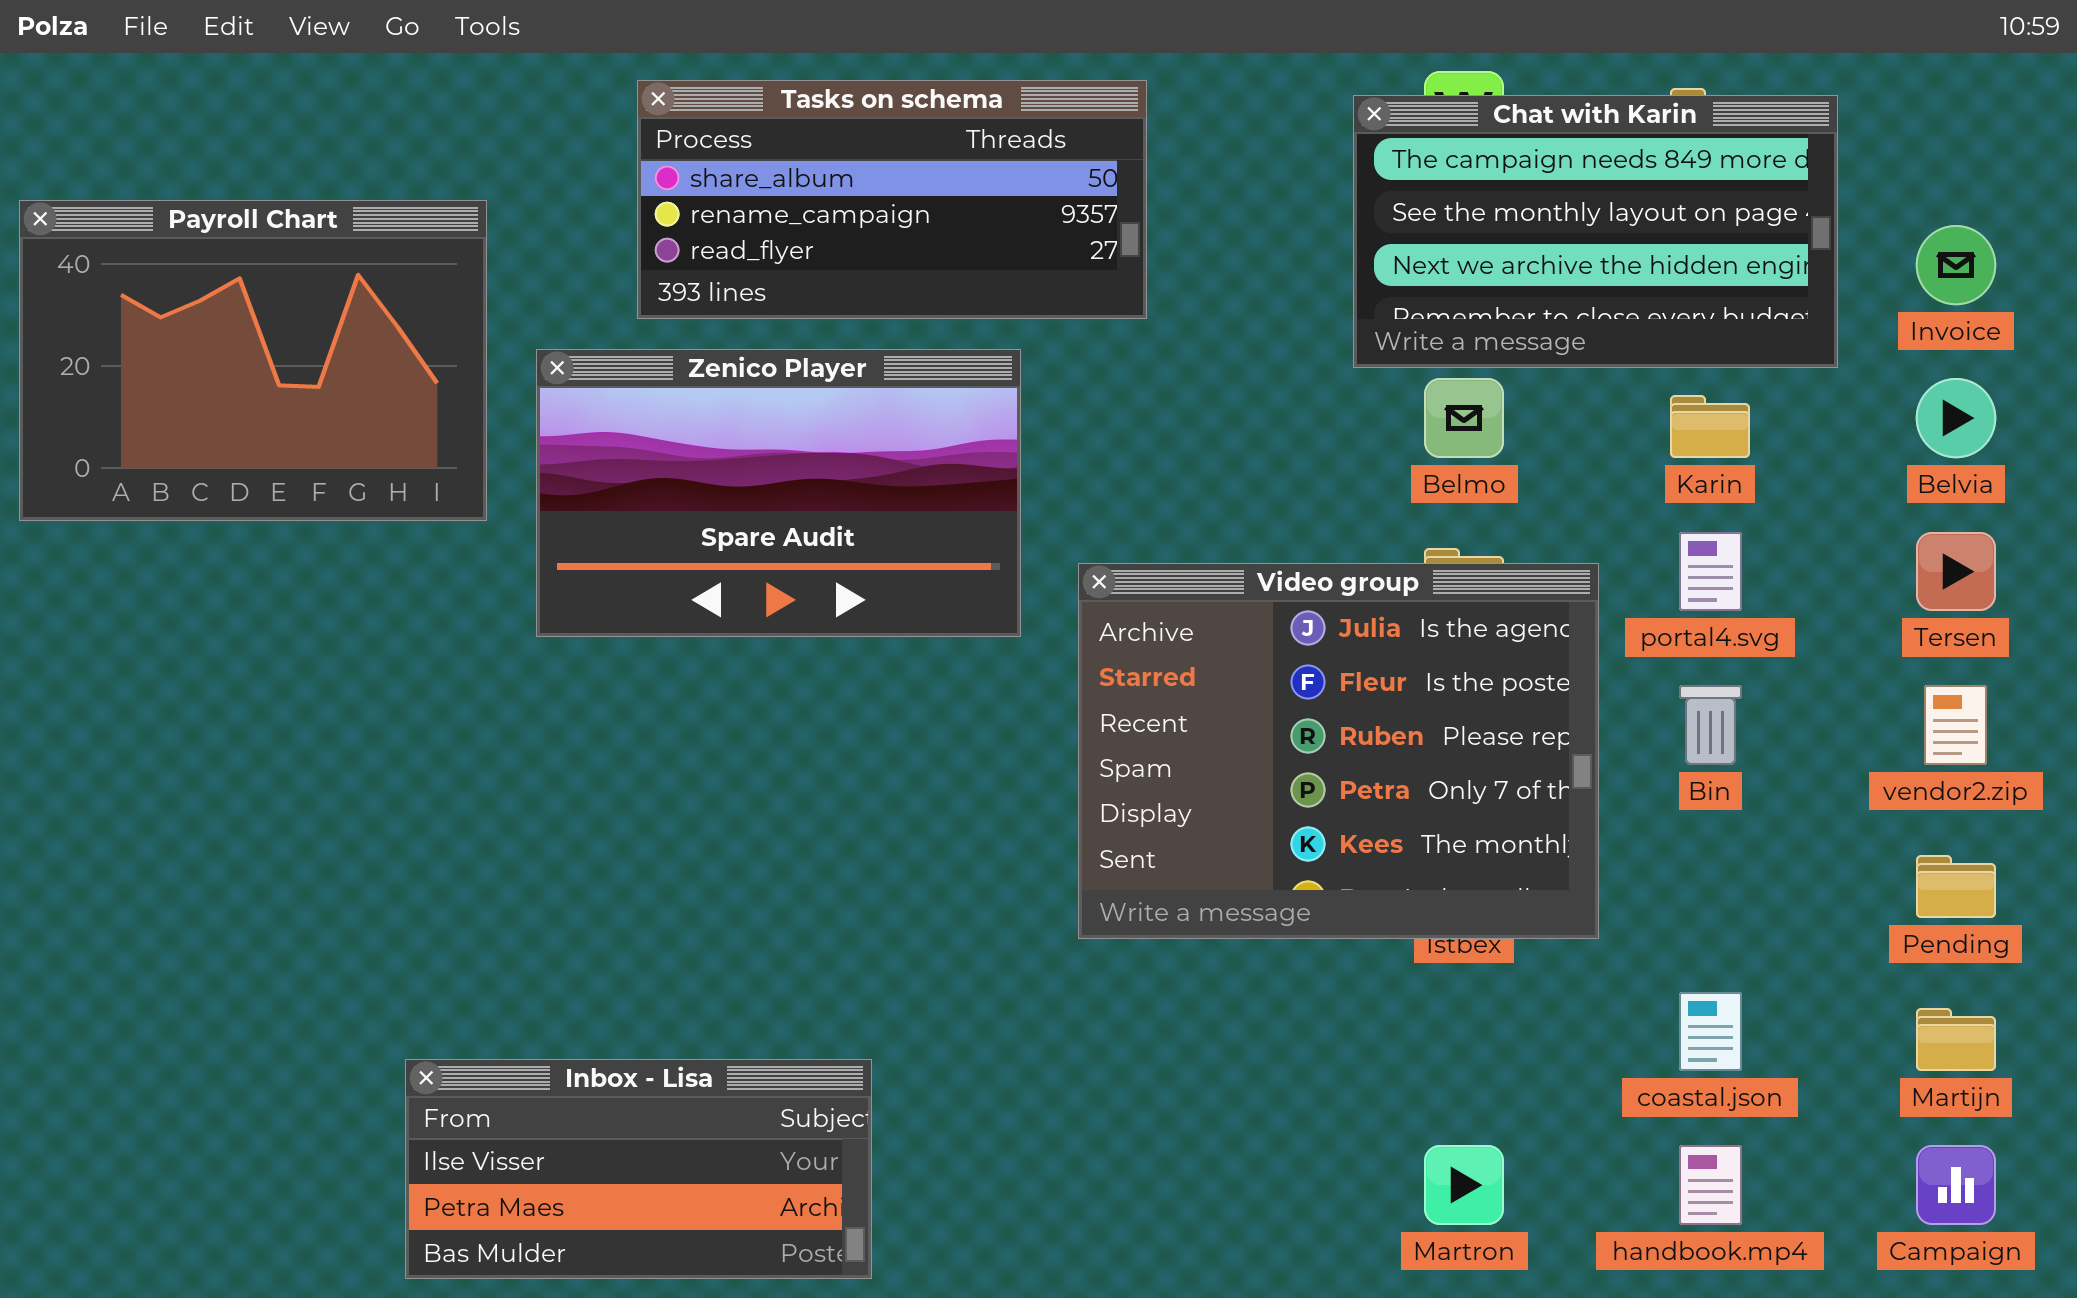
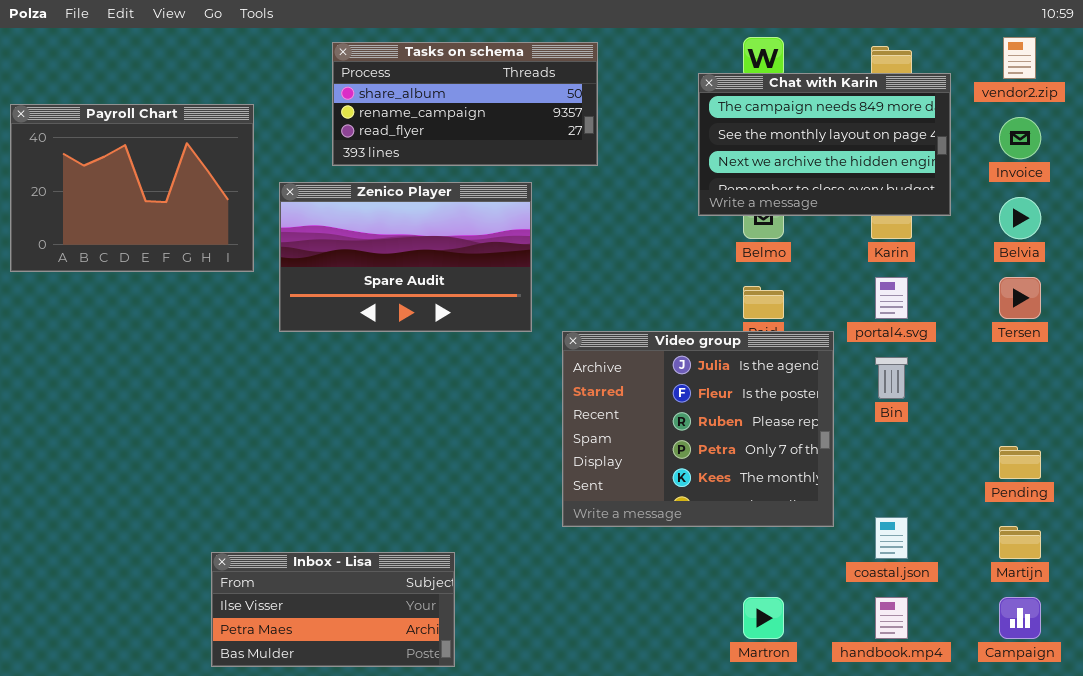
Chat with Karin: [1353,95,1838,368] -> [698,73,951,216], moved
Video group: [1078,563,1599,939] -> [562,331,834,527], moved
vendor2.zip: [1924,685,1987,765] -> [1003,37,1036,79], moved

